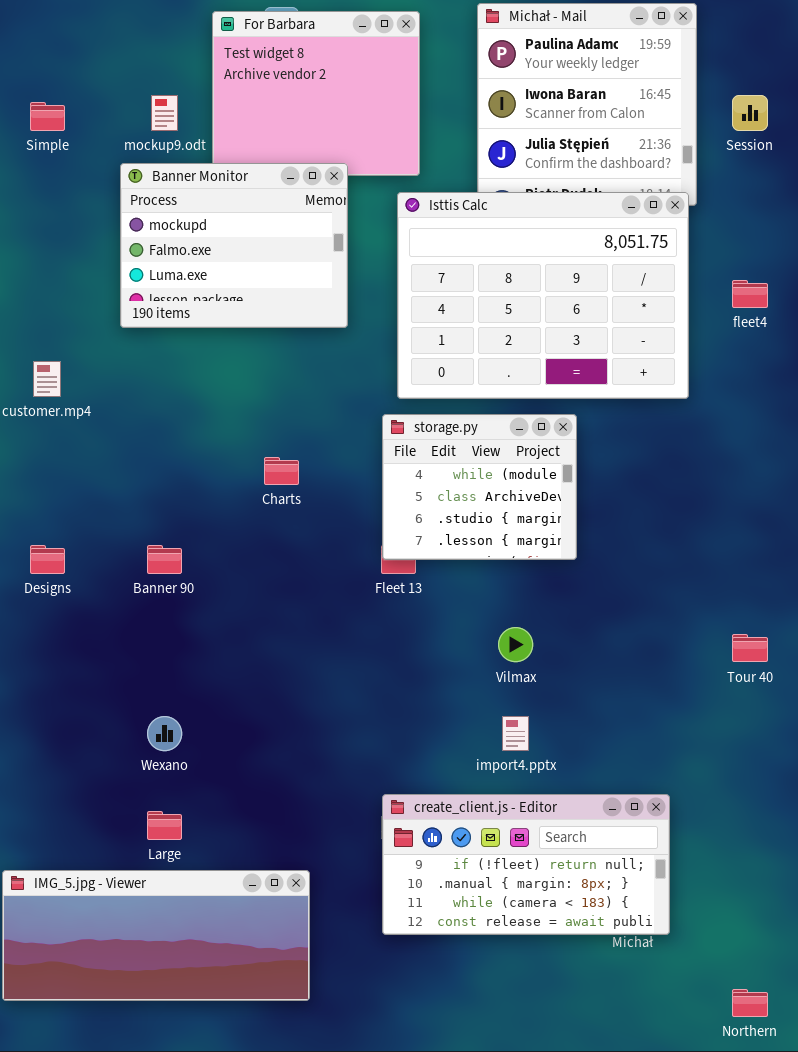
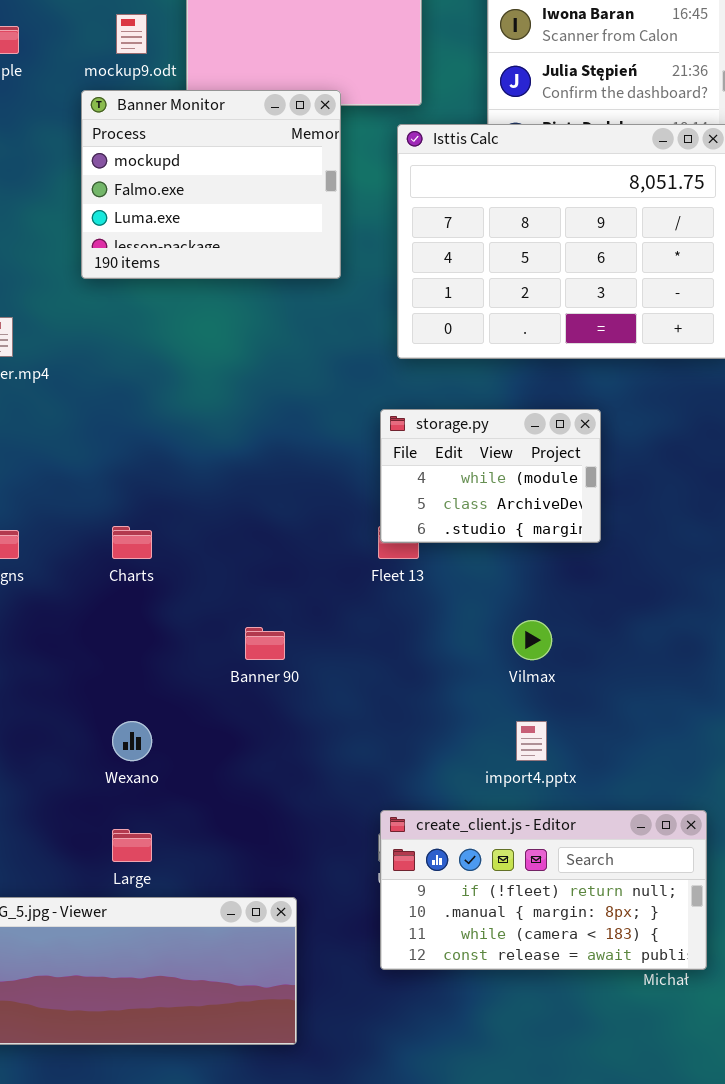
storage.py: [382,414,577,560] -> [380,409,601,543], resized
Charts: [264,457,299,485] -> [112,526,152,559], moved
Banner 90: [147,545,182,574] -> [245,627,285,660], moved

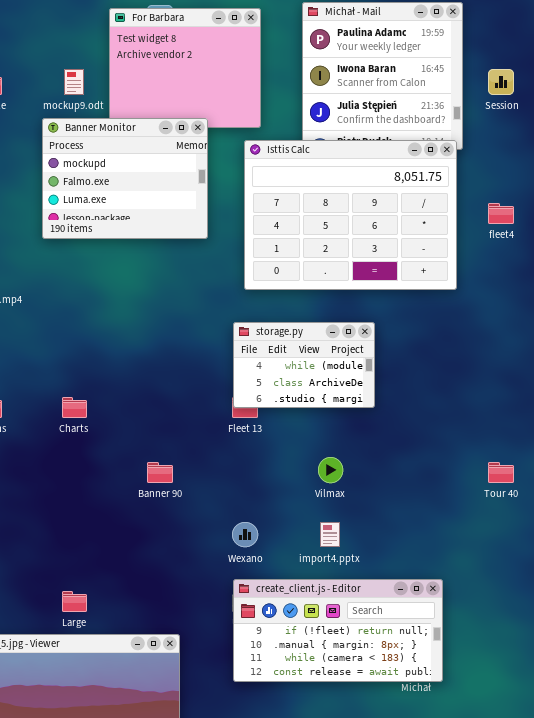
Wexano: [112,721,152,761] -> [232,522,258,547], moved

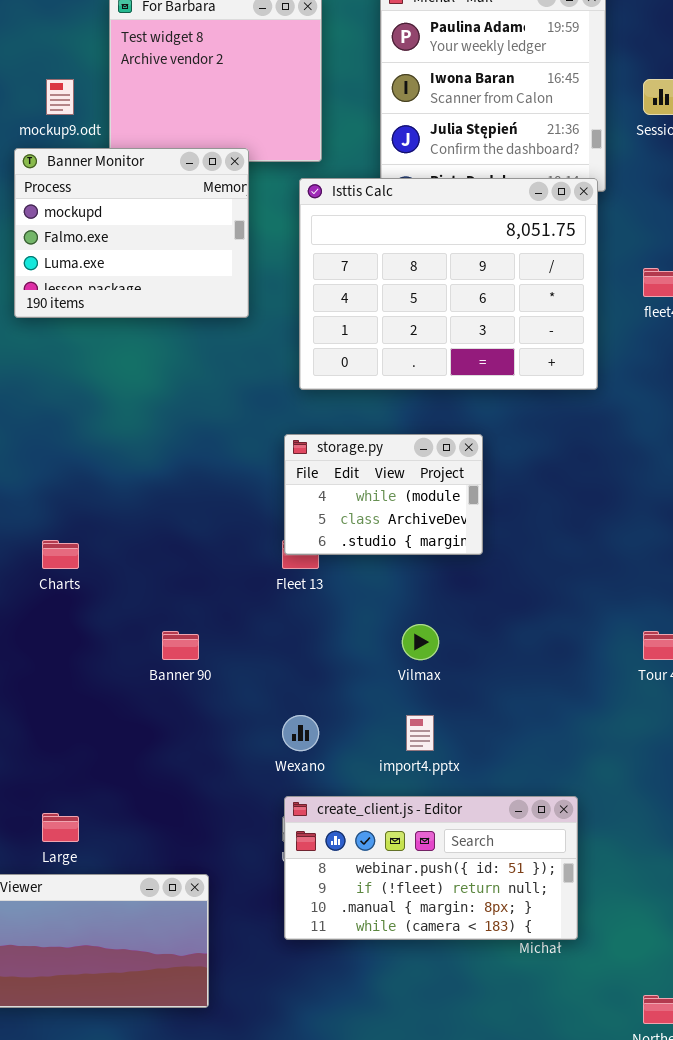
create_client.js - Editor: [233,579,443,682] -> [284,796,578,940], scrolled up 1 row

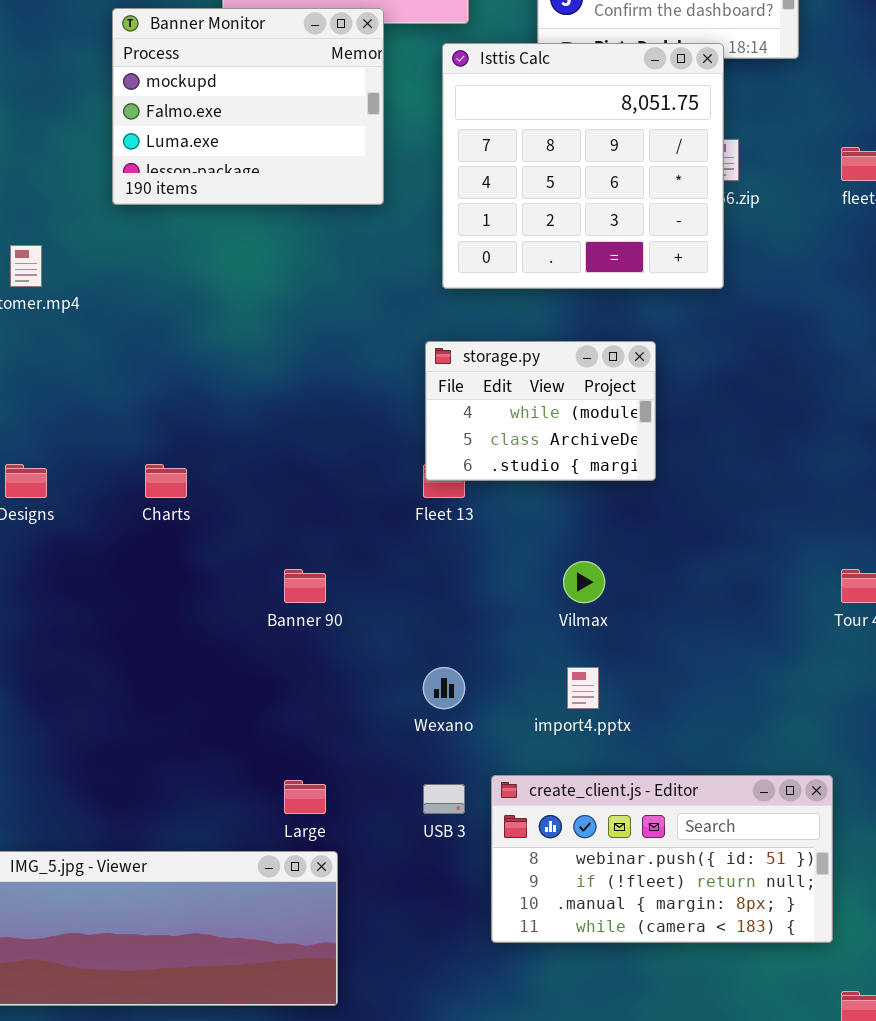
Isttis Calc: [299,178,598,390] -> [442,43,724,289], resized
create_client.js - Editor: [284,796,578,940] -> [491,775,833,943], moved
Large: [42,813,79,842] -> [284,780,326,814], moved

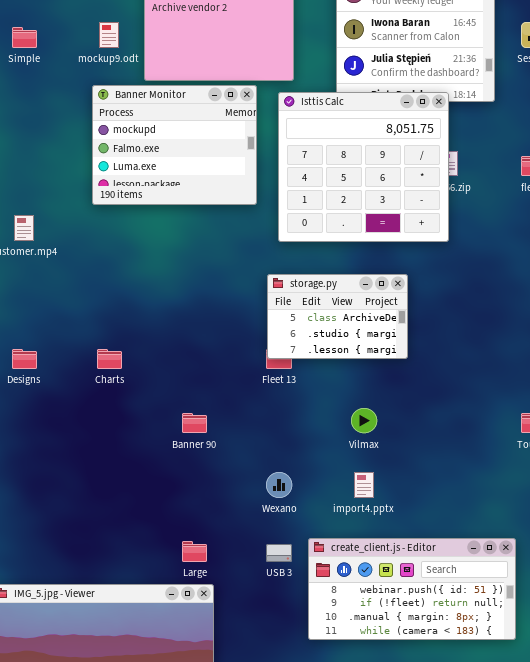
Banner Monitor: [112,8,384,205] -> [92,85,257,205], moved
storage.py: [425,341,656,481] -> [267,274,408,359], scrolled down 1 row

